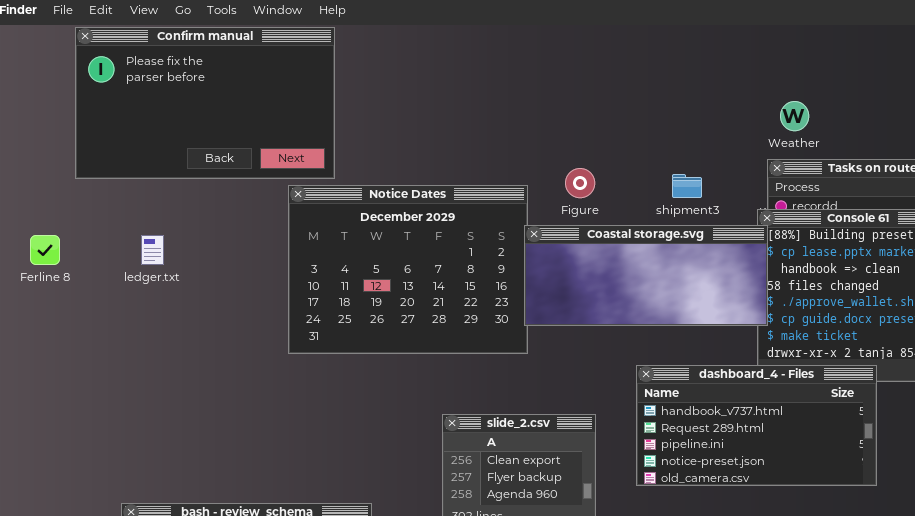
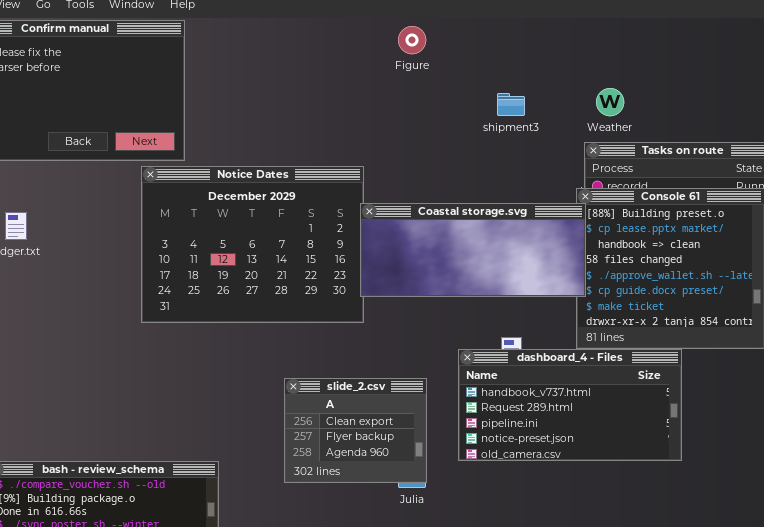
Figure: [565,168,595,198] -> [398,26,426,54], moved
shipment3: [672,174,702,198] -> [497,93,525,116], moved
dashboard_4 - Files: [636,365,877,486] -> [458,349,682,461], moved

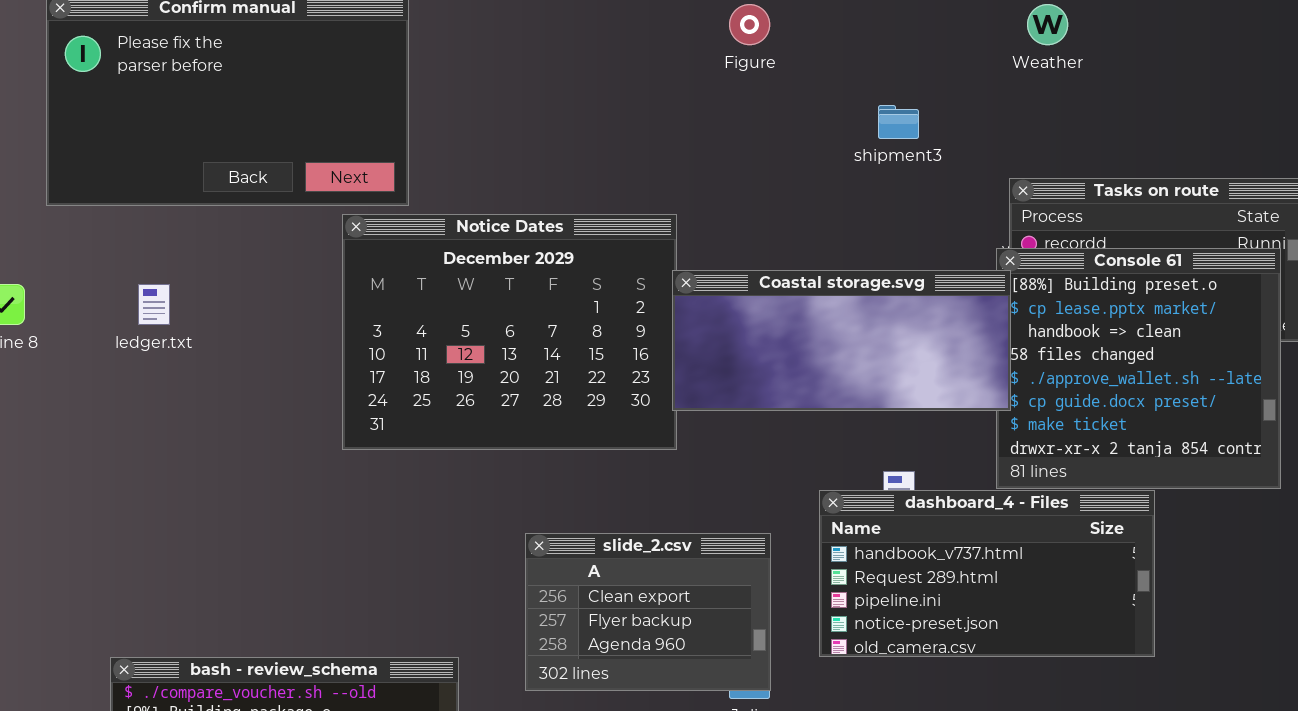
Weather: [596,88,624,116] -> [1027,4,1068,45], moved
slide_2.csv: [284,378,427,483] -> [525,533,771,691], resized

